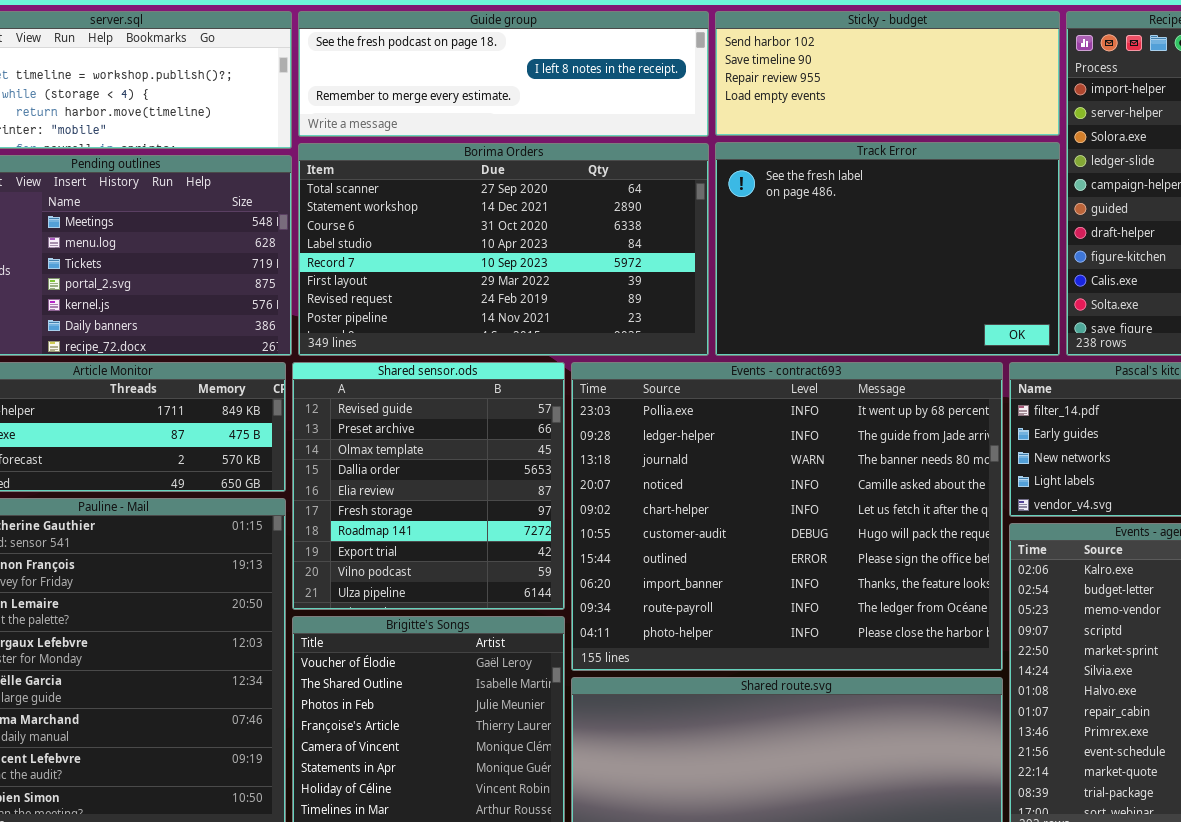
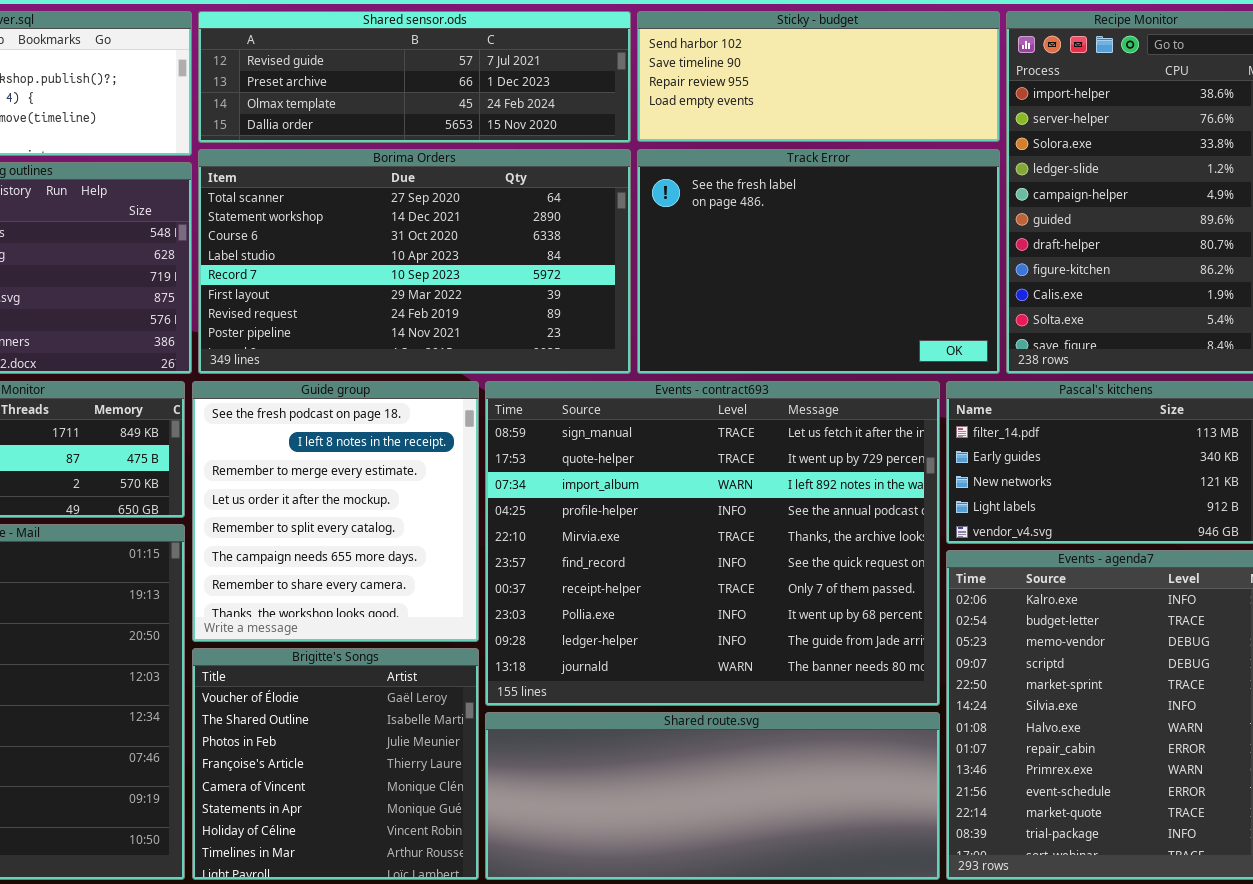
Guide group: [298,11,709,137] -> [192,381,479,642], moved, resized
Shared sensor.ods: [292,362,565,610] -> [198,11,631,143], moved, resized
Events - contract693: [571,362,1003,671] -> [485,381,940,706], scrolled up 7 rows

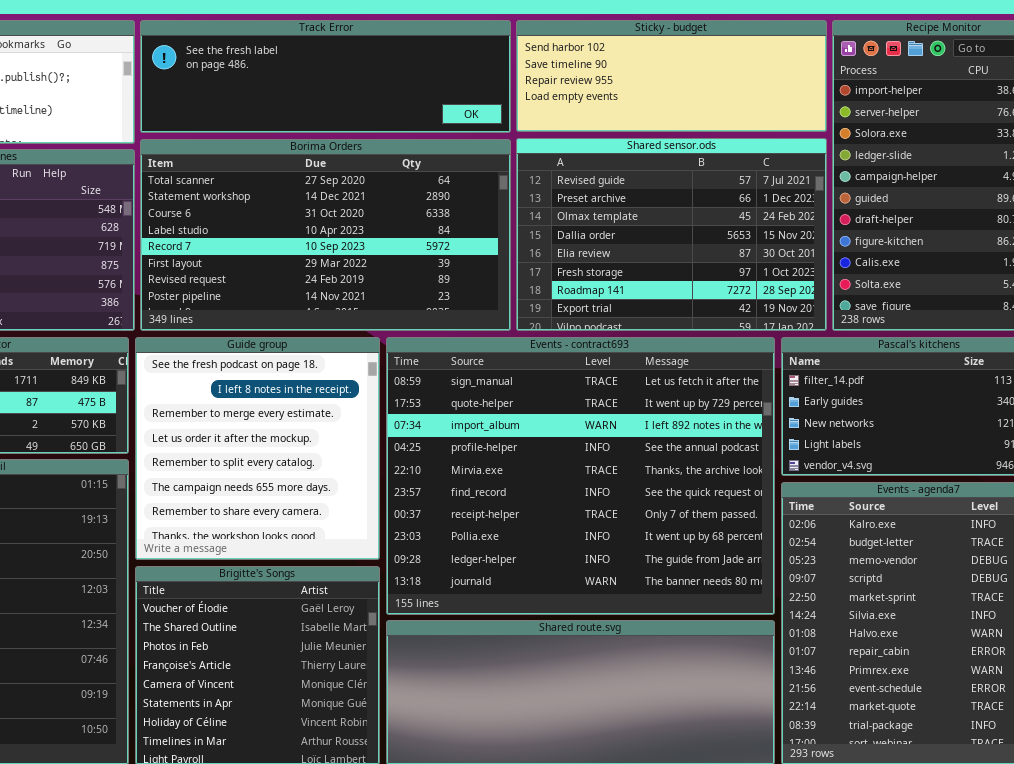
Shared sensor.ods: [198,11,631,143] -> [516,138,827,331], moved, resized
Track Error: [637,149,1000,374] -> [140,20,511,133], moved, resized

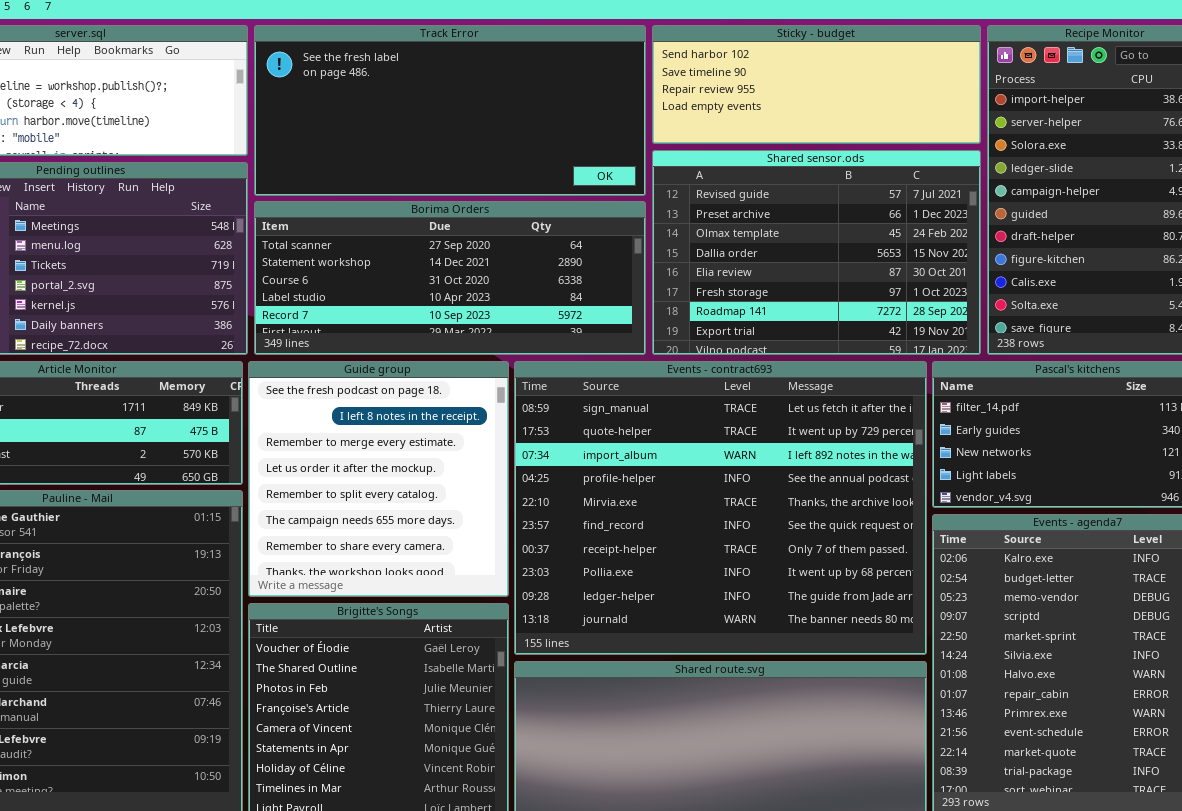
Track Error: [140,20,511,133] -> [254,25,646,196], resized
Borima Orders: [140,139,511,331] -> [254,201,646,355], resized

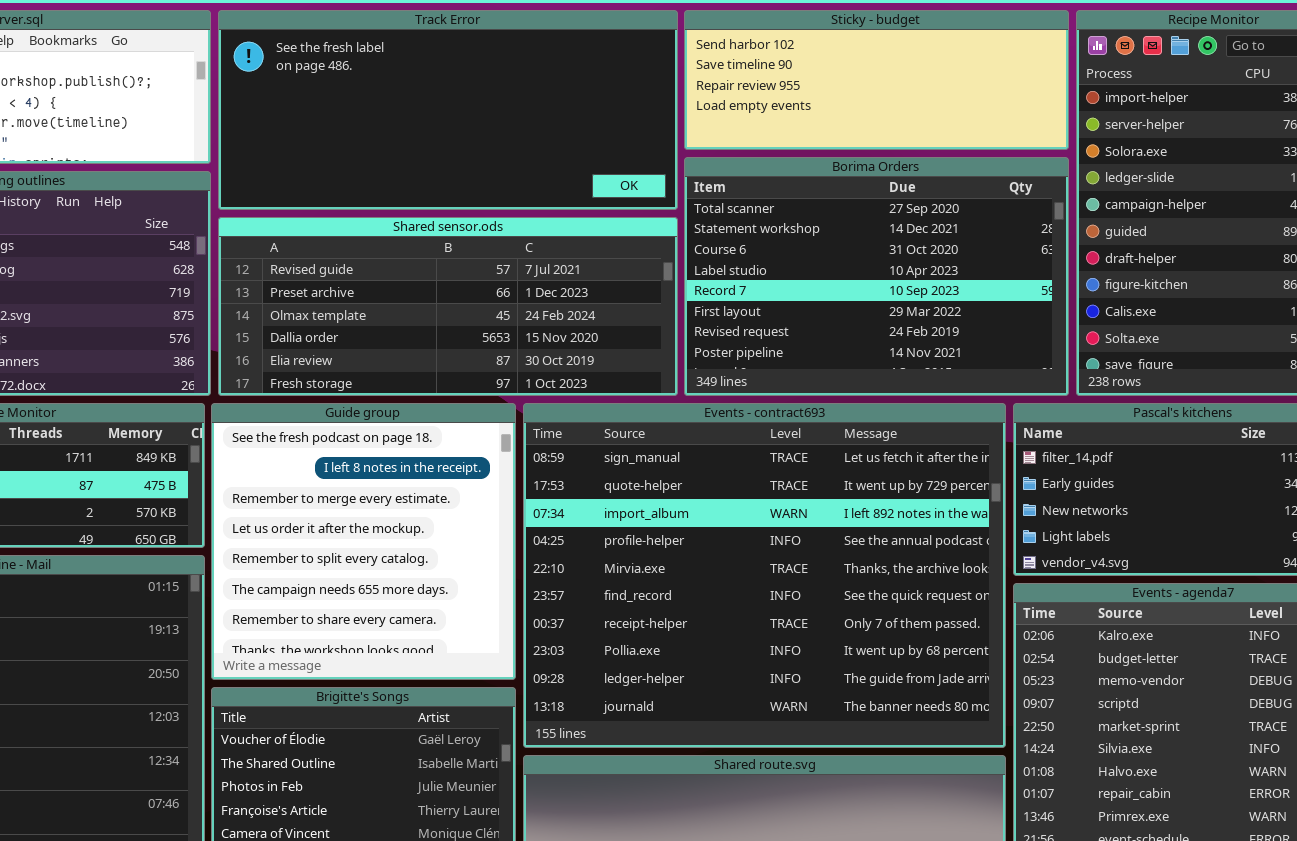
Shared sensor.ods: [652,150,981,355] -> [218,217,678,396], moved, resized
Borima Orders: [254,201,646,355] -> [684,157,1069,396], moved, resized

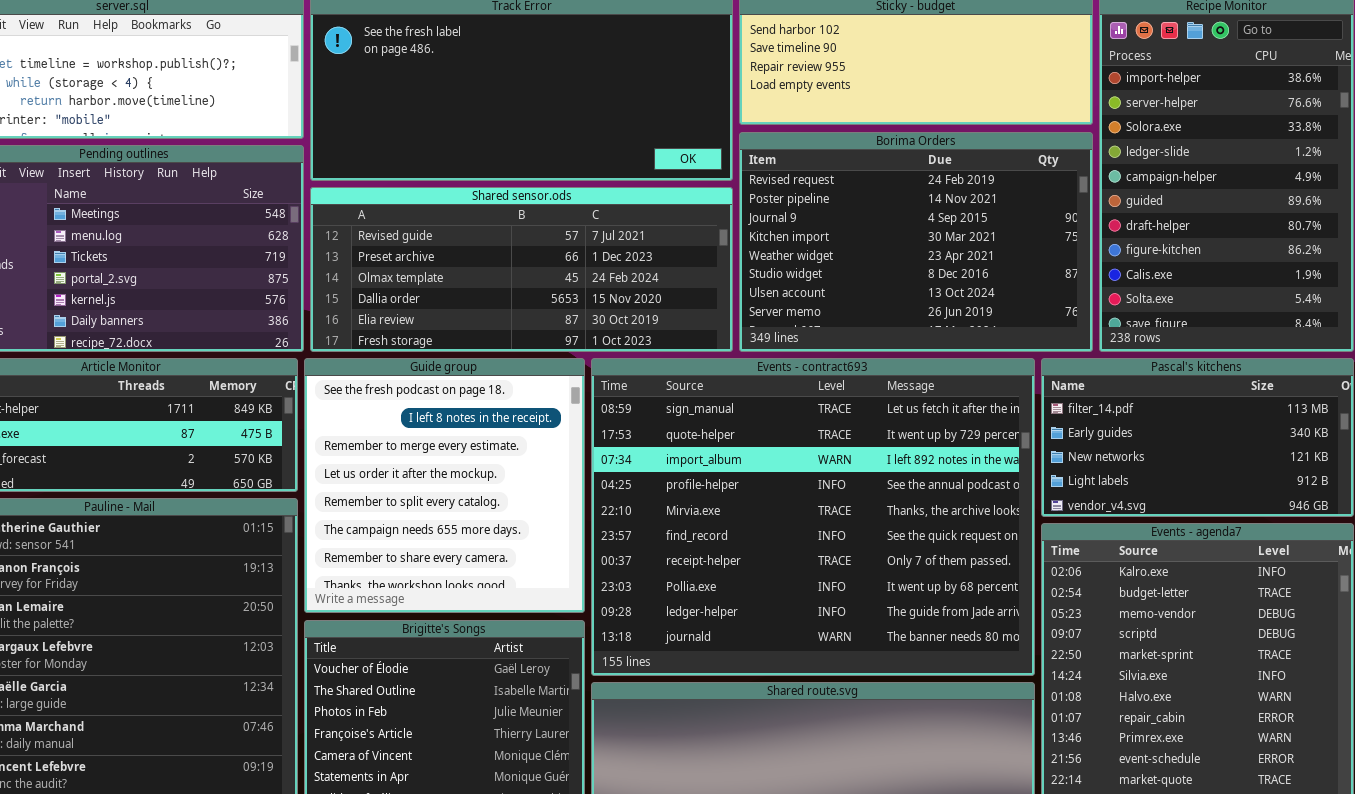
Borima Orders: [684,157,1069,396] -> [739,132,1093,352], scrolled down 6 rows

